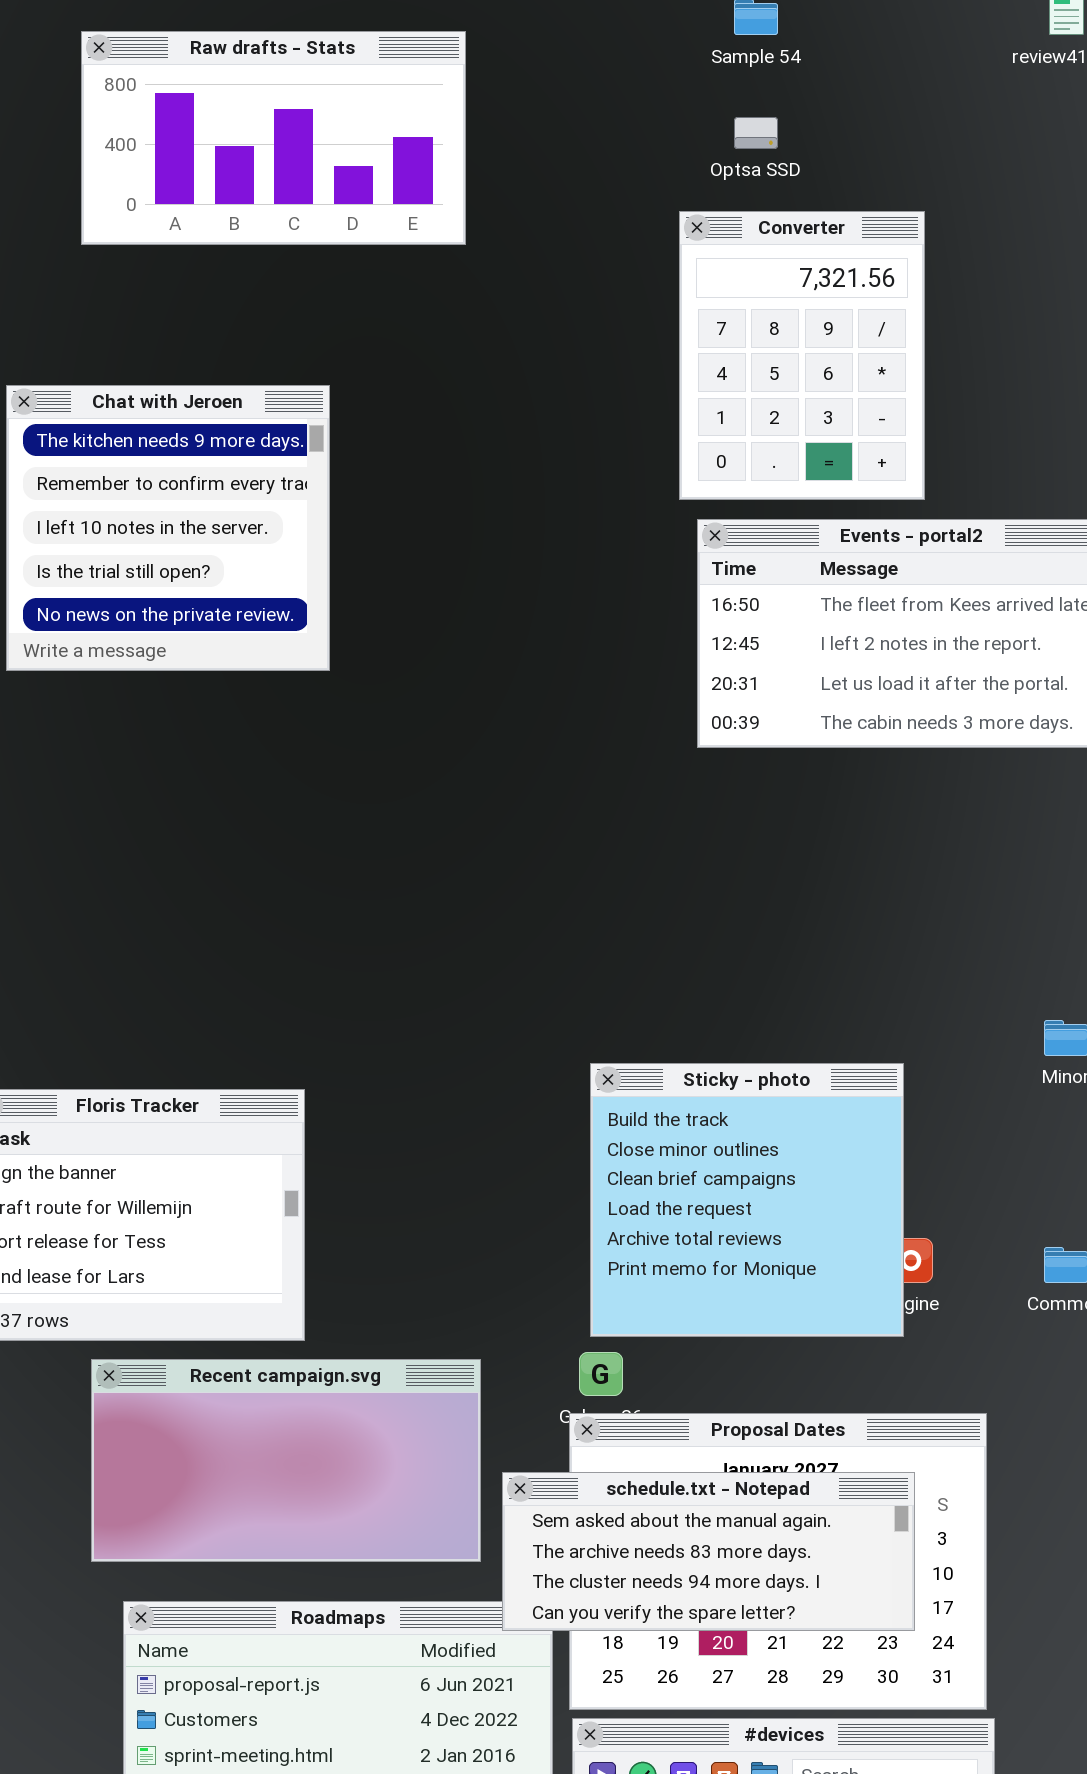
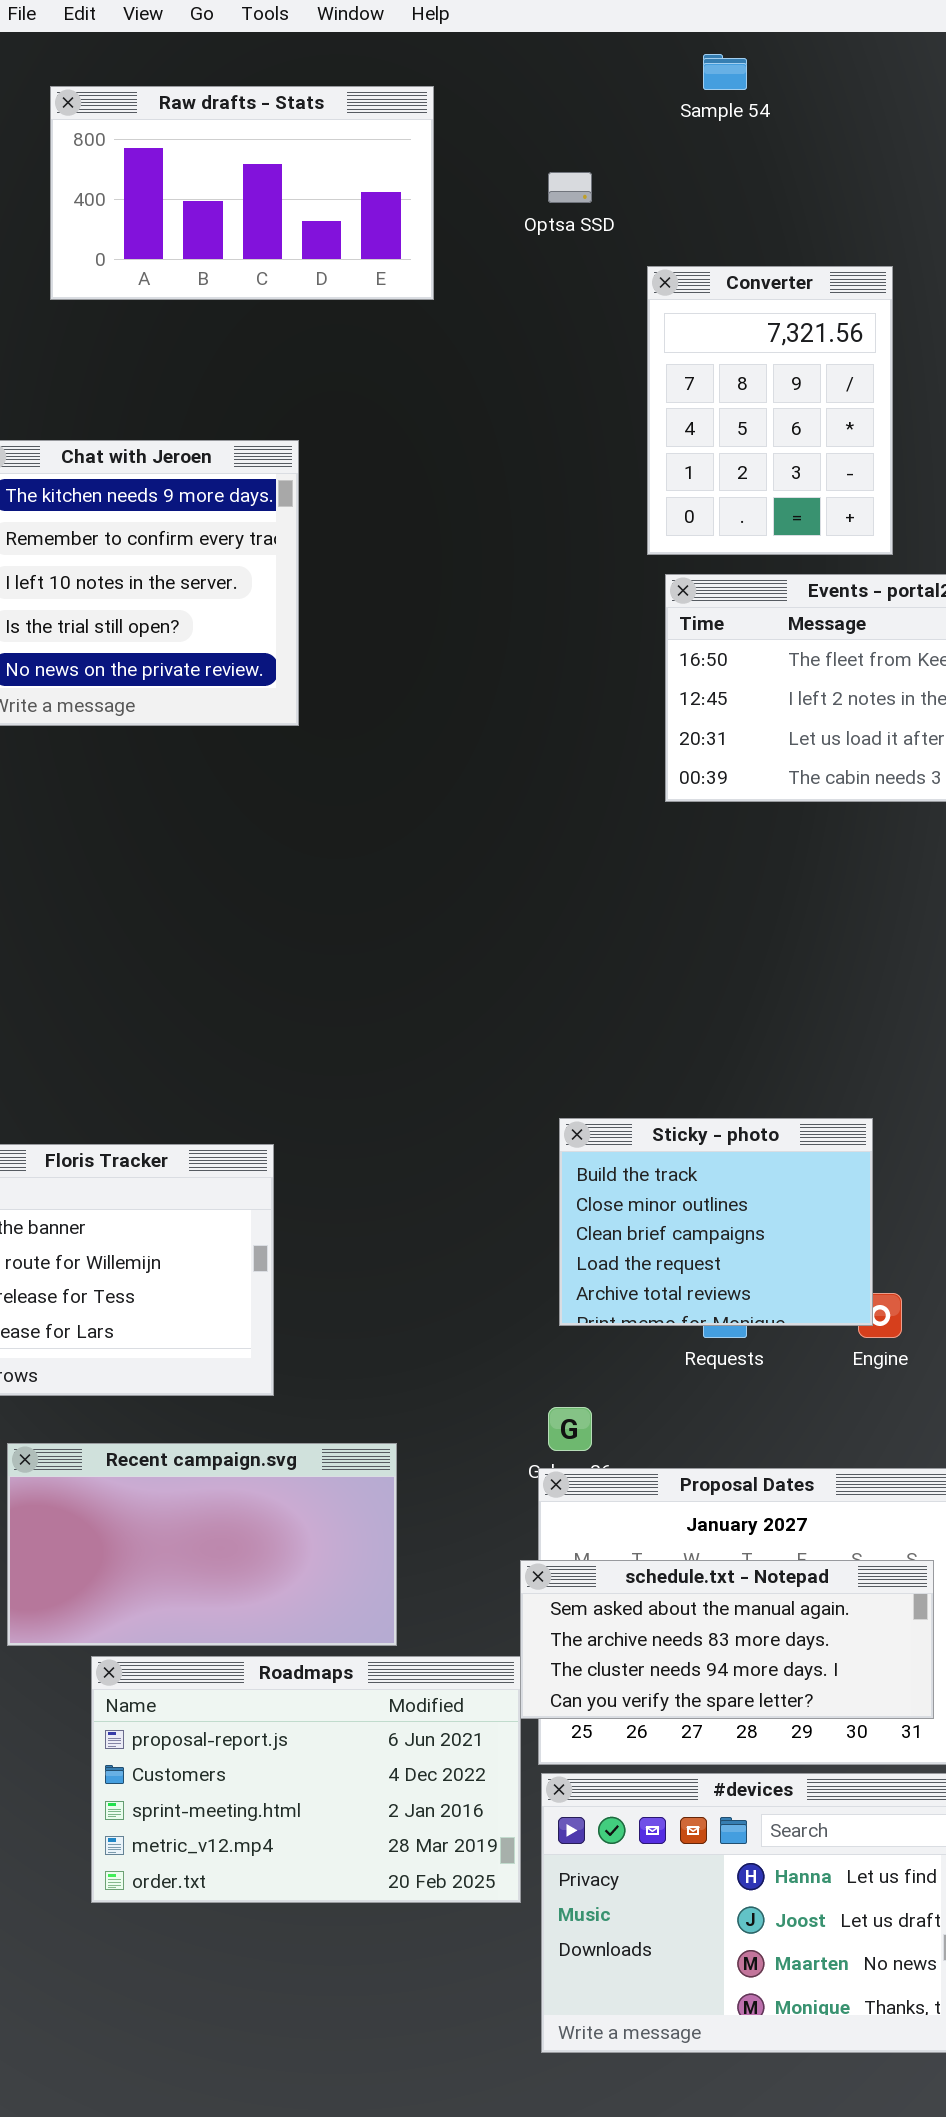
Optsa SSD: [734,117,778,149] -> [548,172,592,203], moved
Sticky - photo: [590,1063,904,1337] -> [559,1118,873,1326], resized
Recent campaign.svg: [91,1359,481,1562] -> [7,1443,397,1646], moved
schedule.txt - Notepad: [502,1472,915,1631] -> [520,1560,934,1719], moved

